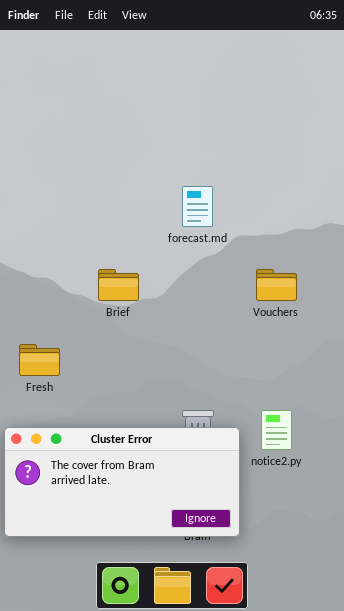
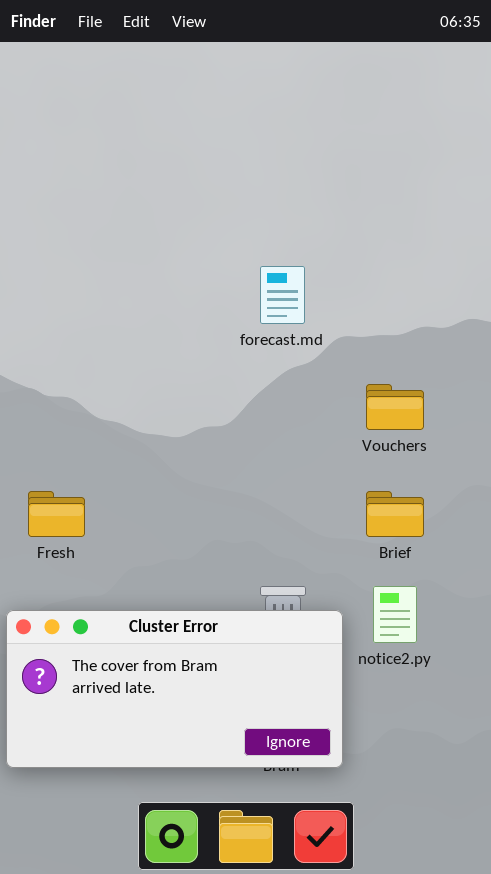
Brief: [98,269,139,301] -> [366,491,424,537], moved

